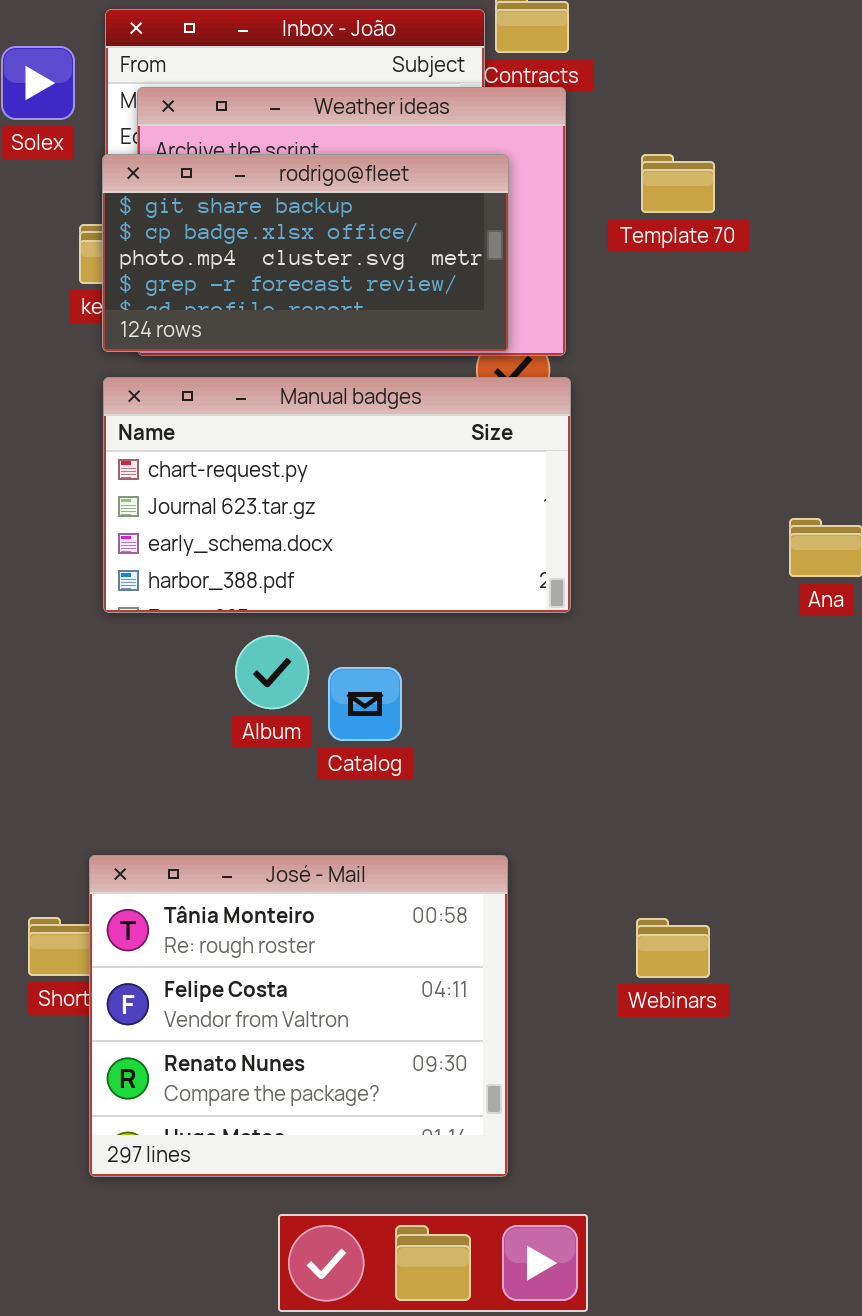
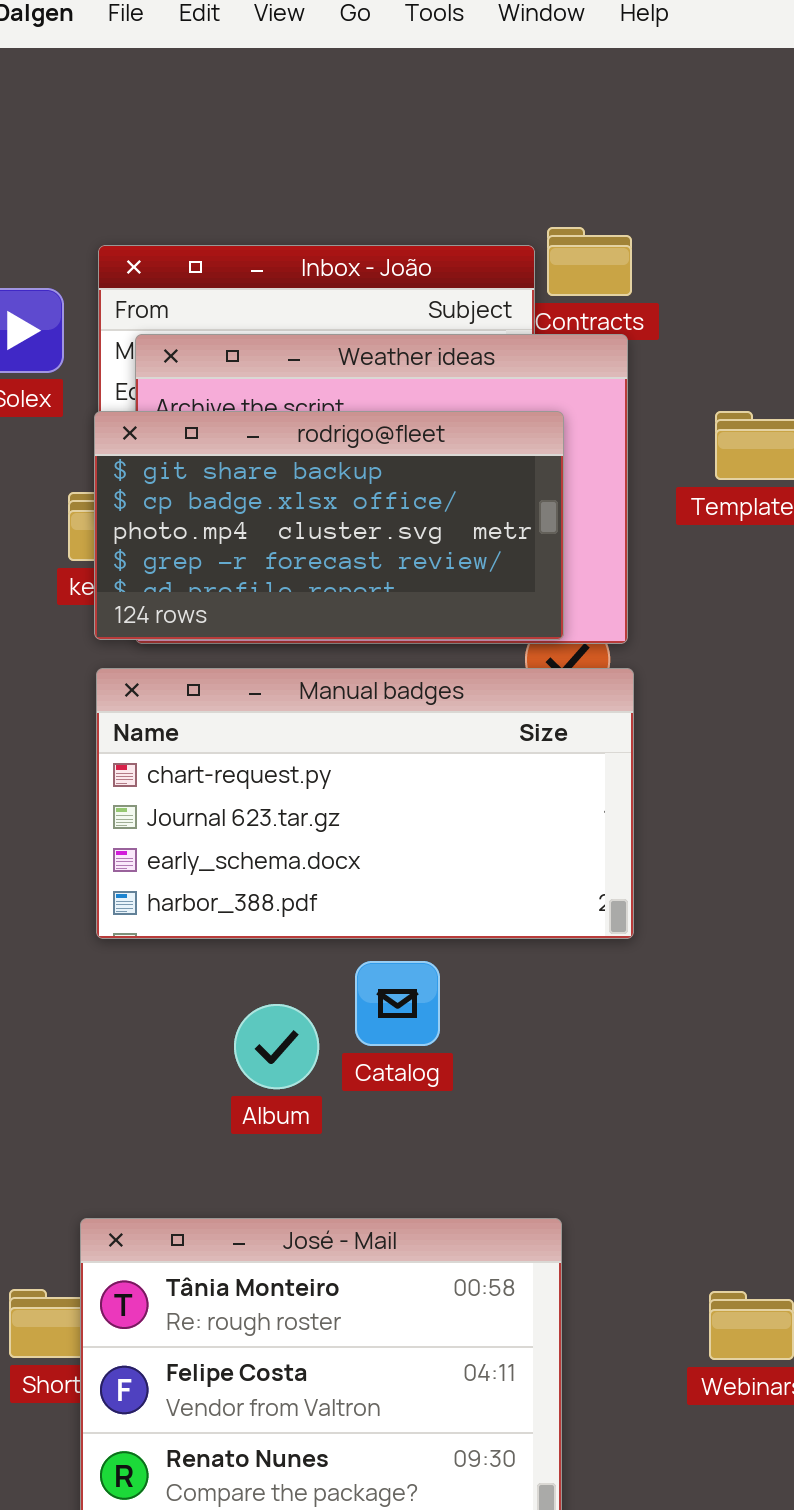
Album: [235,635,309,709] -> [234,1004,319,1089], moved
Catalog: [328,667,402,741] -> [355,961,440,1046], moved

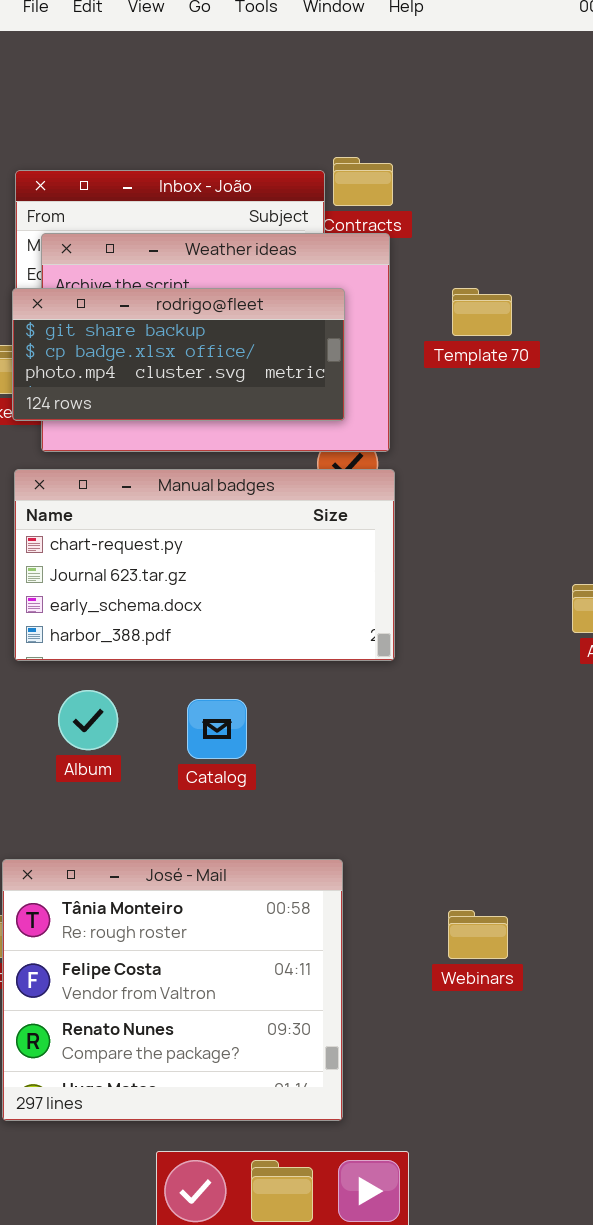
rodrigo@fleet: [94,411,564,640] -> [12,288,345,421], resized
Catalog: [355,961,440,1046] -> [187,699,247,759], moved
Album: [234,1004,319,1089] -> [58,690,118,750], moved

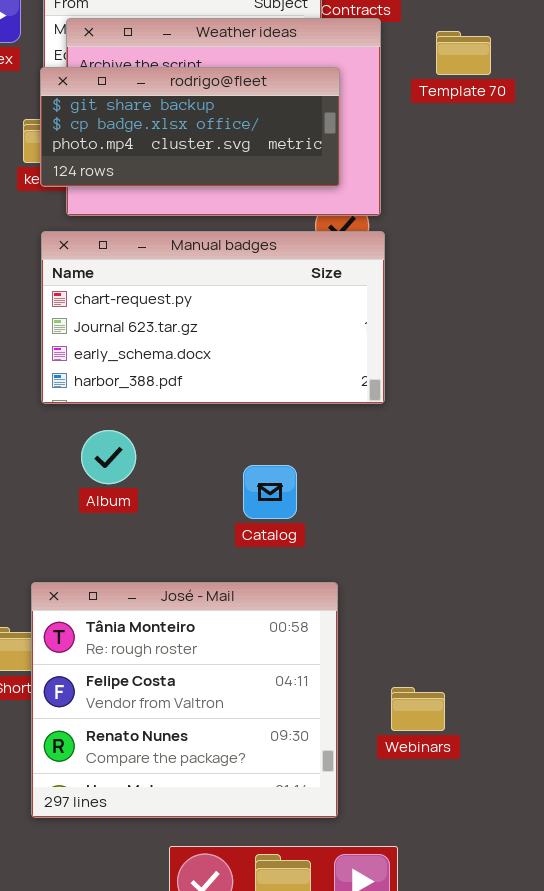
Template 70: [452,288,512,336] -> [436,31,491,75], moved
Catalog: [187,699,247,759] -> [243,465,297,519], moved
Webinars: [448,910,508,959] -> [391,687,445,731], moved

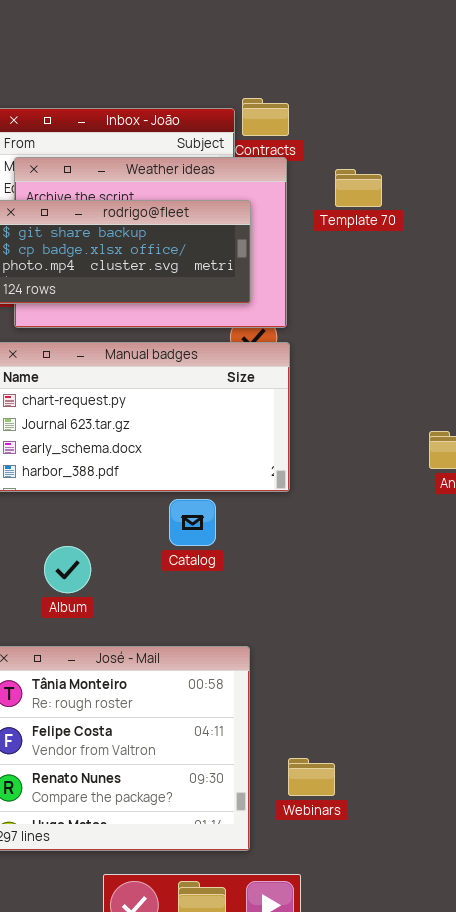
Album: [81,430,136,484] -> [44,546,91,593], moved
Catalog: [243,465,297,519] -> [169,499,216,546], moved
Webinars: [391,687,445,731] -> [288,758,335,796], moved

